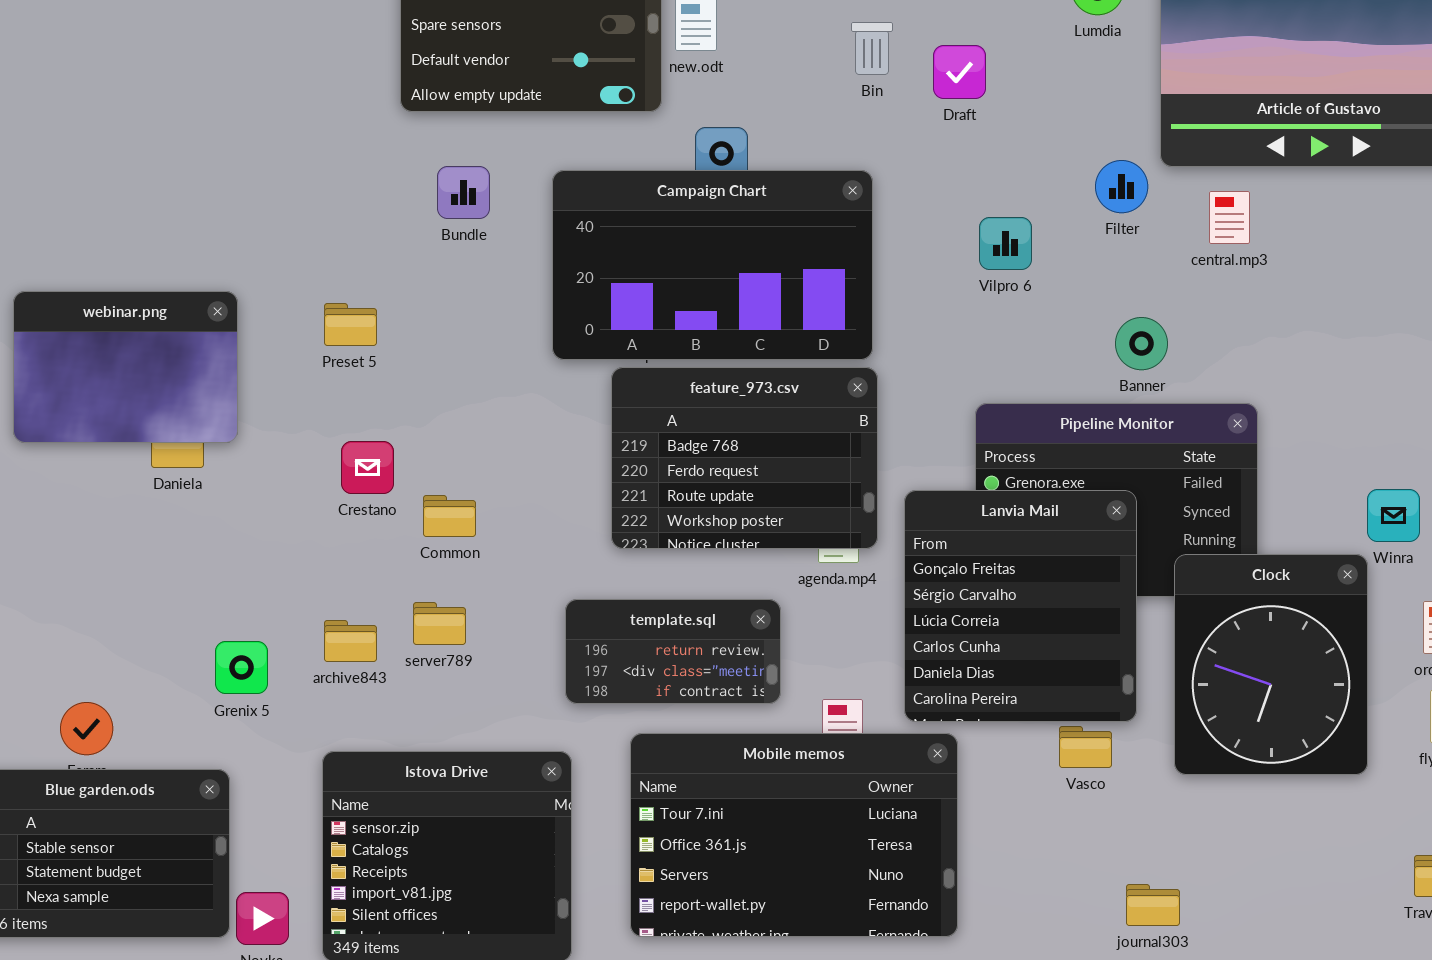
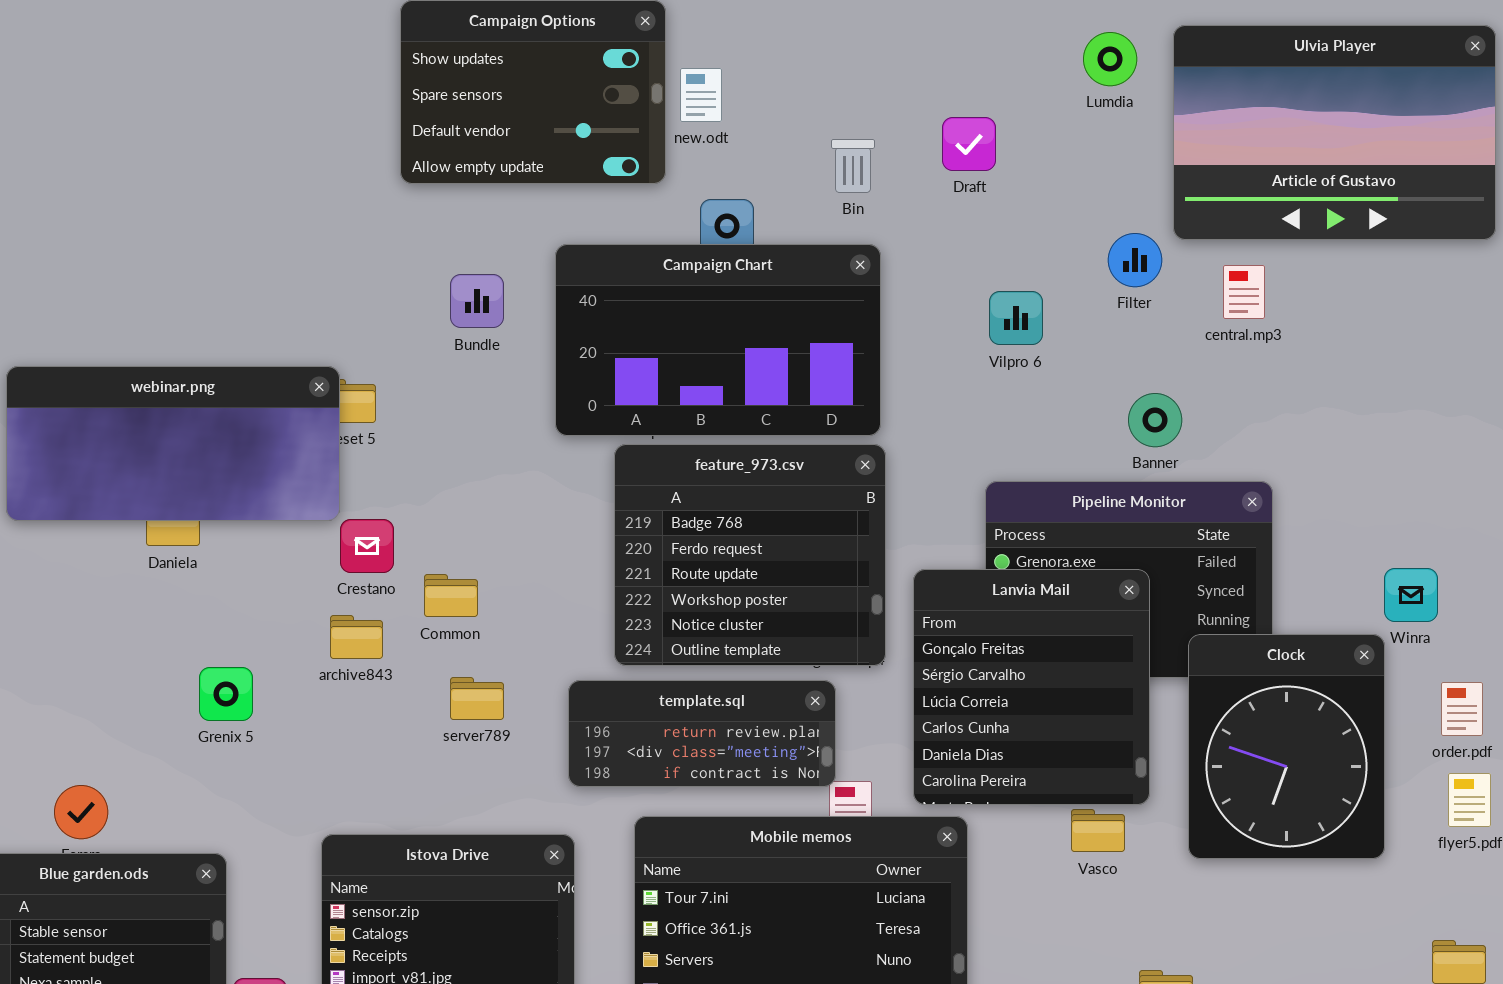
Bin: [851,22,893,75] -> [831,139,875,193], moved
Bundle: [437,166,490,219] -> [450,274,504,328], moved
webinar.png: [13,291,238,443] -> [6,366,340,521], resized
feature_973.csv: [611,367,878,549] -> [614,444,886,666], resized
template.sql: [565,599,781,704] -> [568,680,836,787], resized
server789: [413,602,466,645] -> [450,677,504,720], moved
archive843: [324,620,377,662] -> [330,615,383,659], moved
Grenix 5: [215,641,268,694] -> [199,667,253,721], moved

